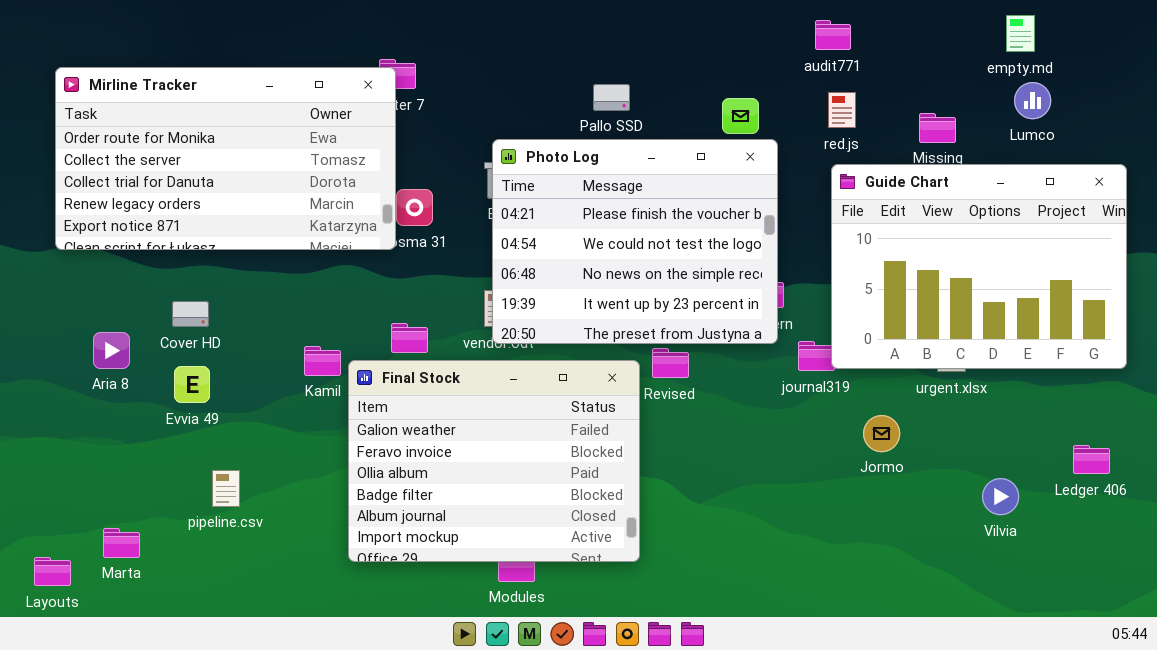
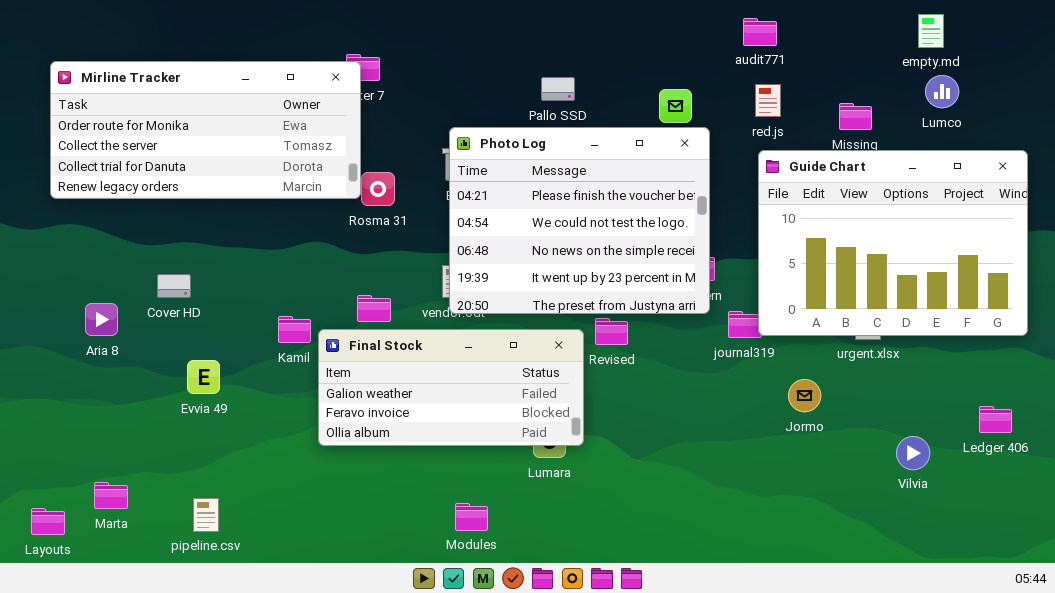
Mirline Tracker: [55,67,396,250] -> [50,61,361,199], resized
Final Stock: [348,360,640,562] -> [318,329,584,446], resized
Evvia 49: [174,366,210,403] -> [187,360,220,394], moved
pipeline.csv: [212,470,240,507] -> [193,498,219,532], moved

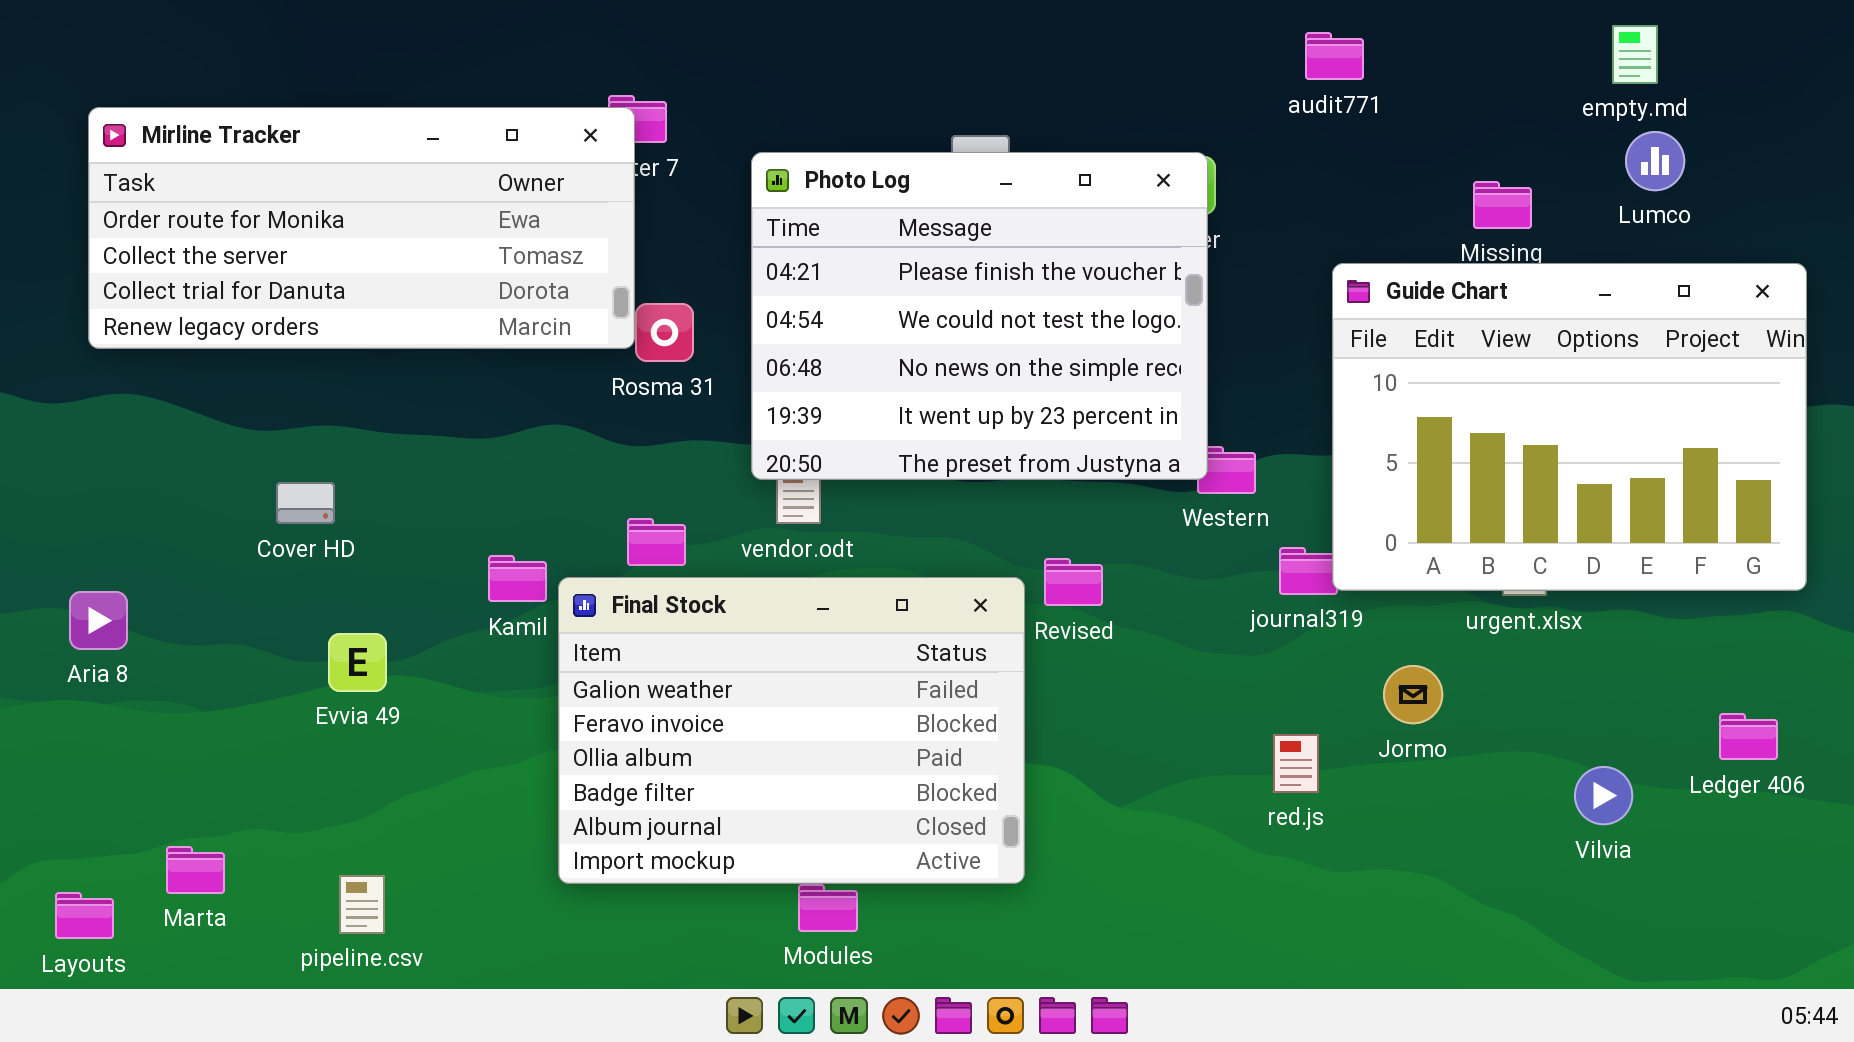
red.js: [755,84,781,117] -> [1273,734,1319,793], moved
Photo Log: [449,127,710,314] -> [751,152,1208,480], moved
Aria 8: [85,303,118,336] -> [69,591,128,650], moved
Final Stock: [318,329,584,446] -> [558,577,1025,884], resized

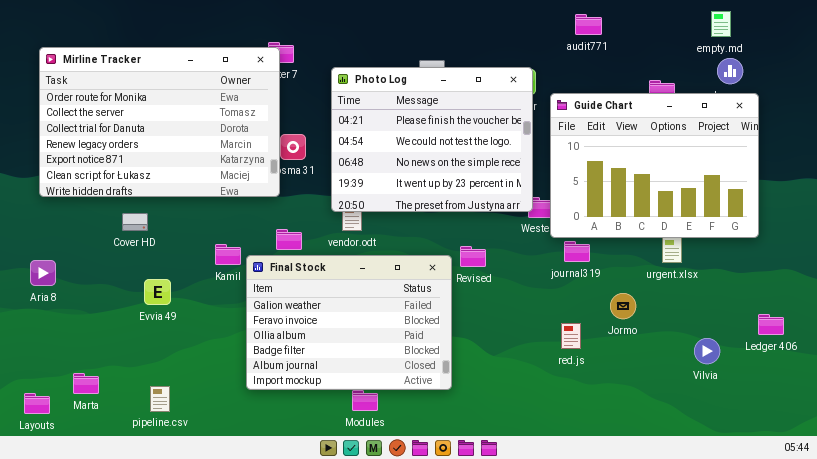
Mirline Tracker: [88,107,635,349] -> [39,47,280,197], resized
Guide Chart: [1332,263,1807,591] -> [550,93,759,238], moved

